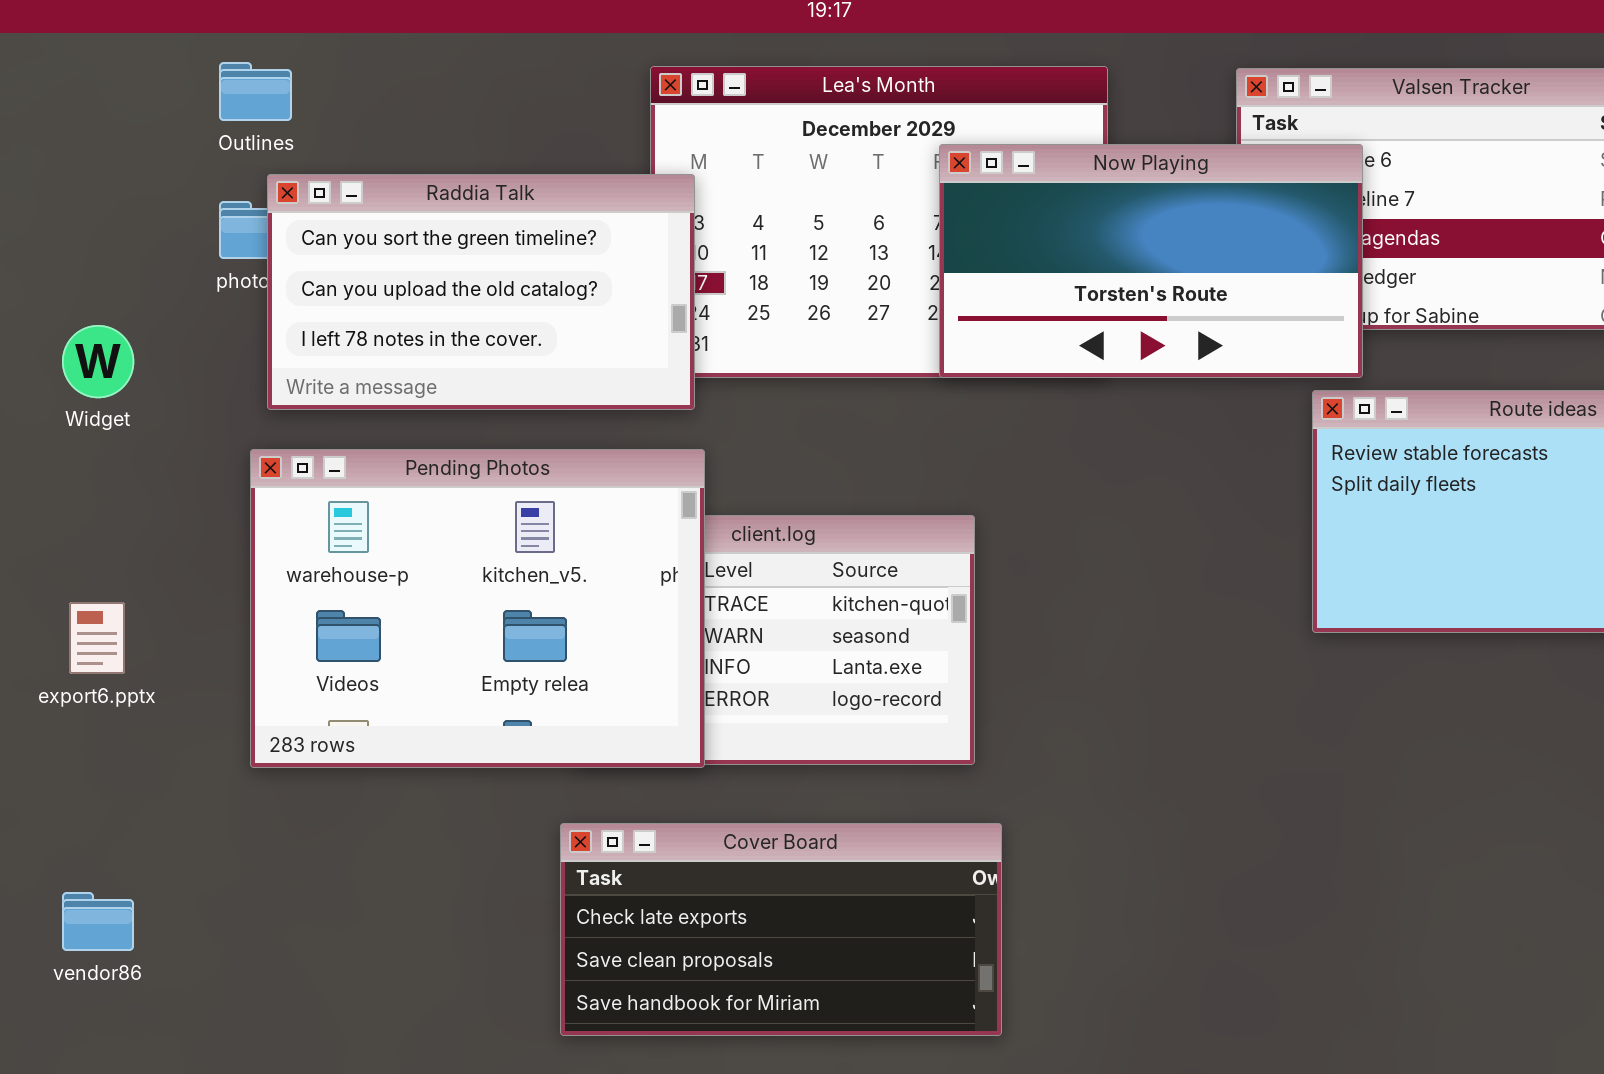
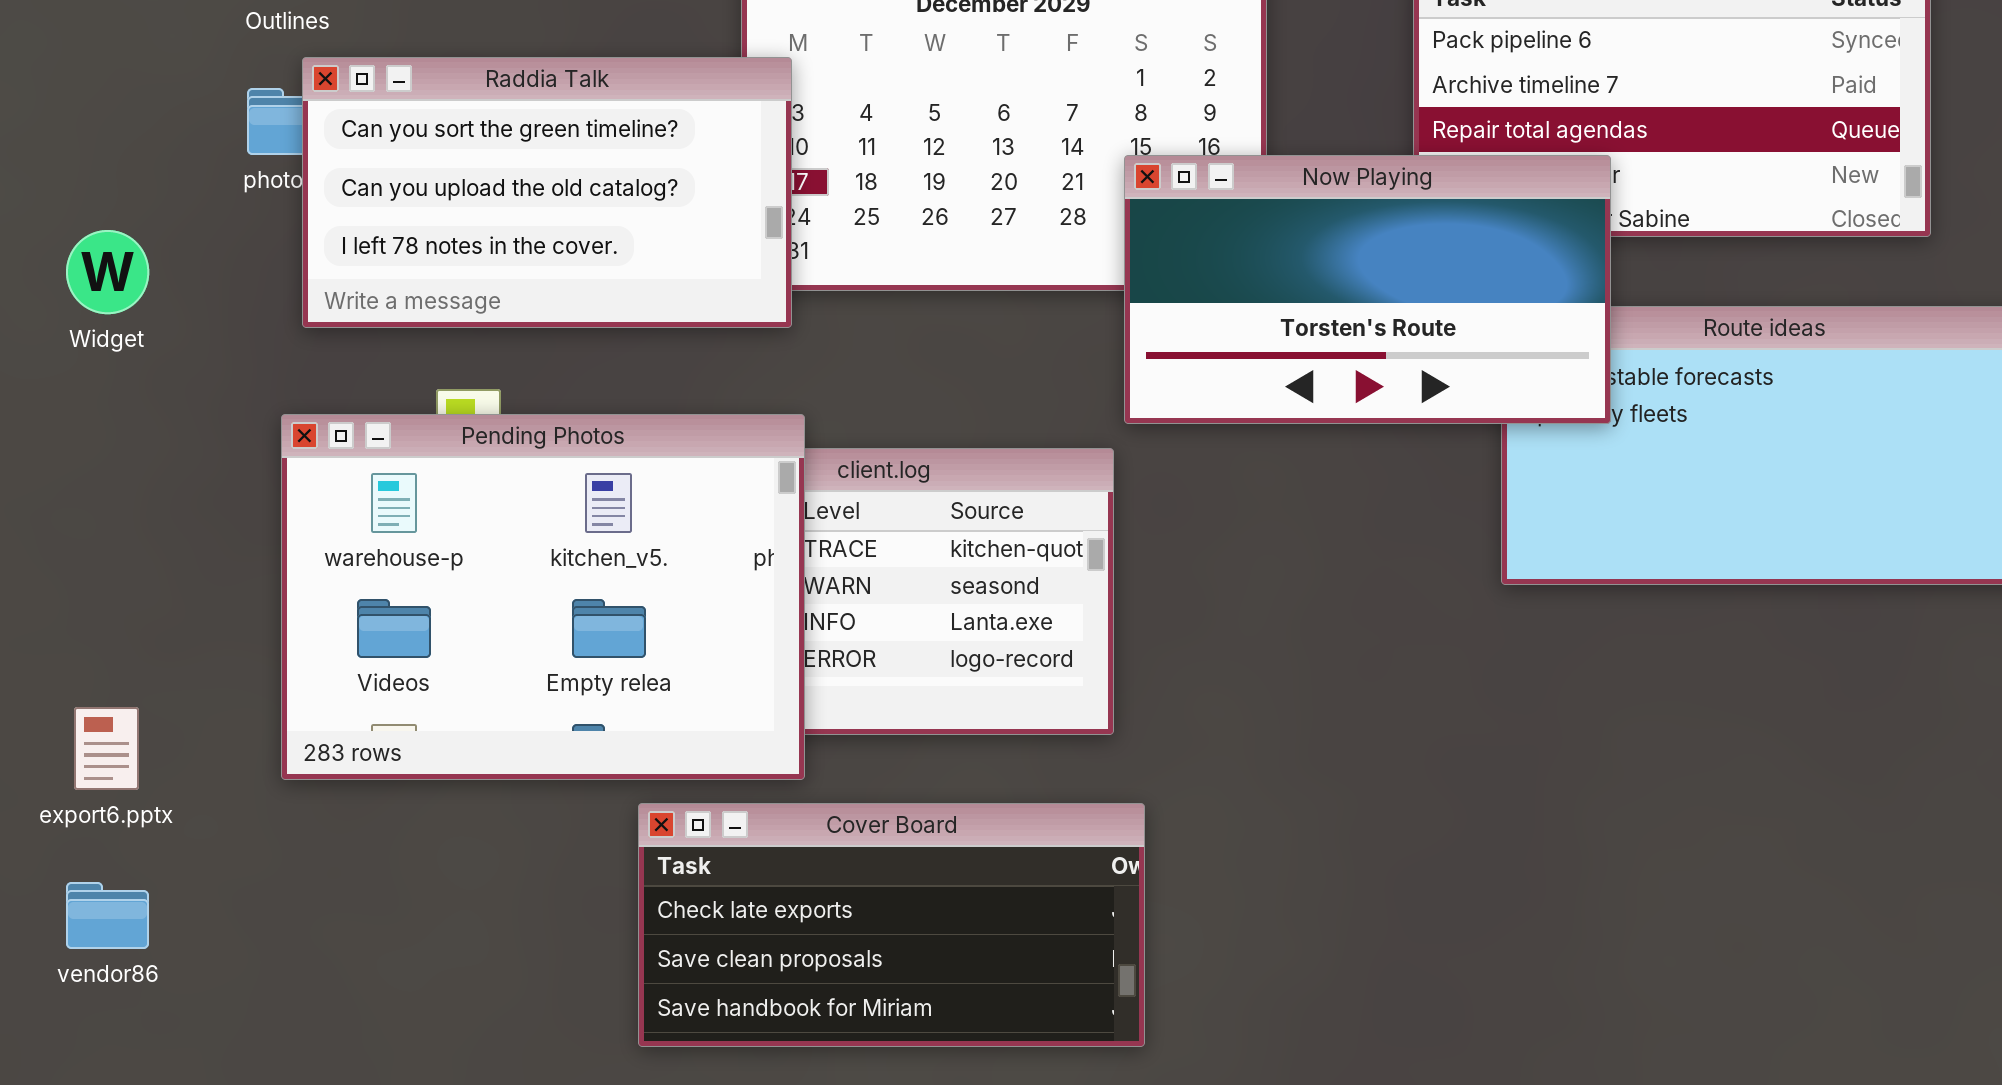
Now Playing: [939,144,1363,378] -> [1124,155,1611,424], moved
Pending Photos: [250,449,705,768] -> [281,414,805,780], moved
export6.pptx: [69,602,125,674] -> [74,707,139,790], moved

